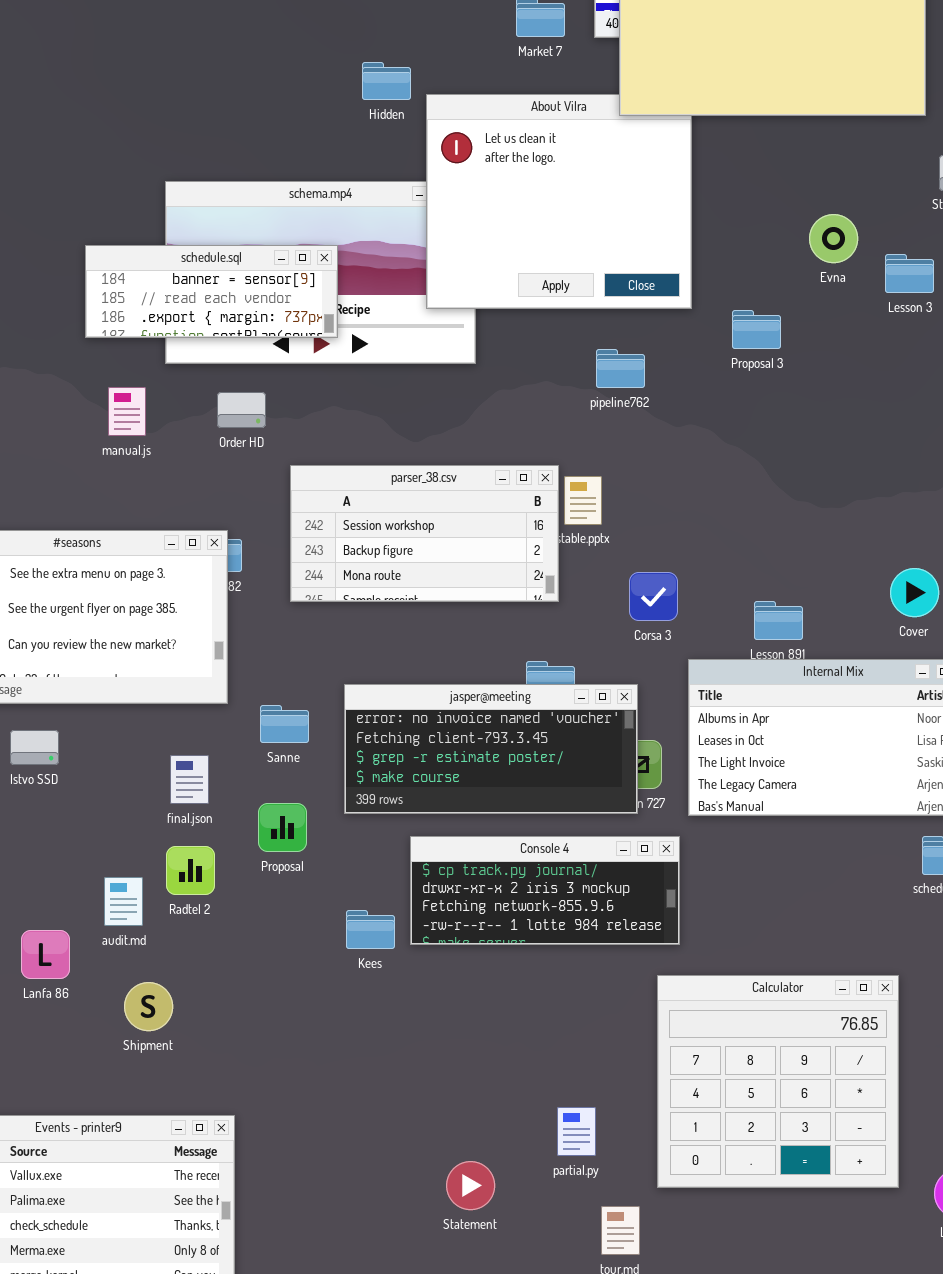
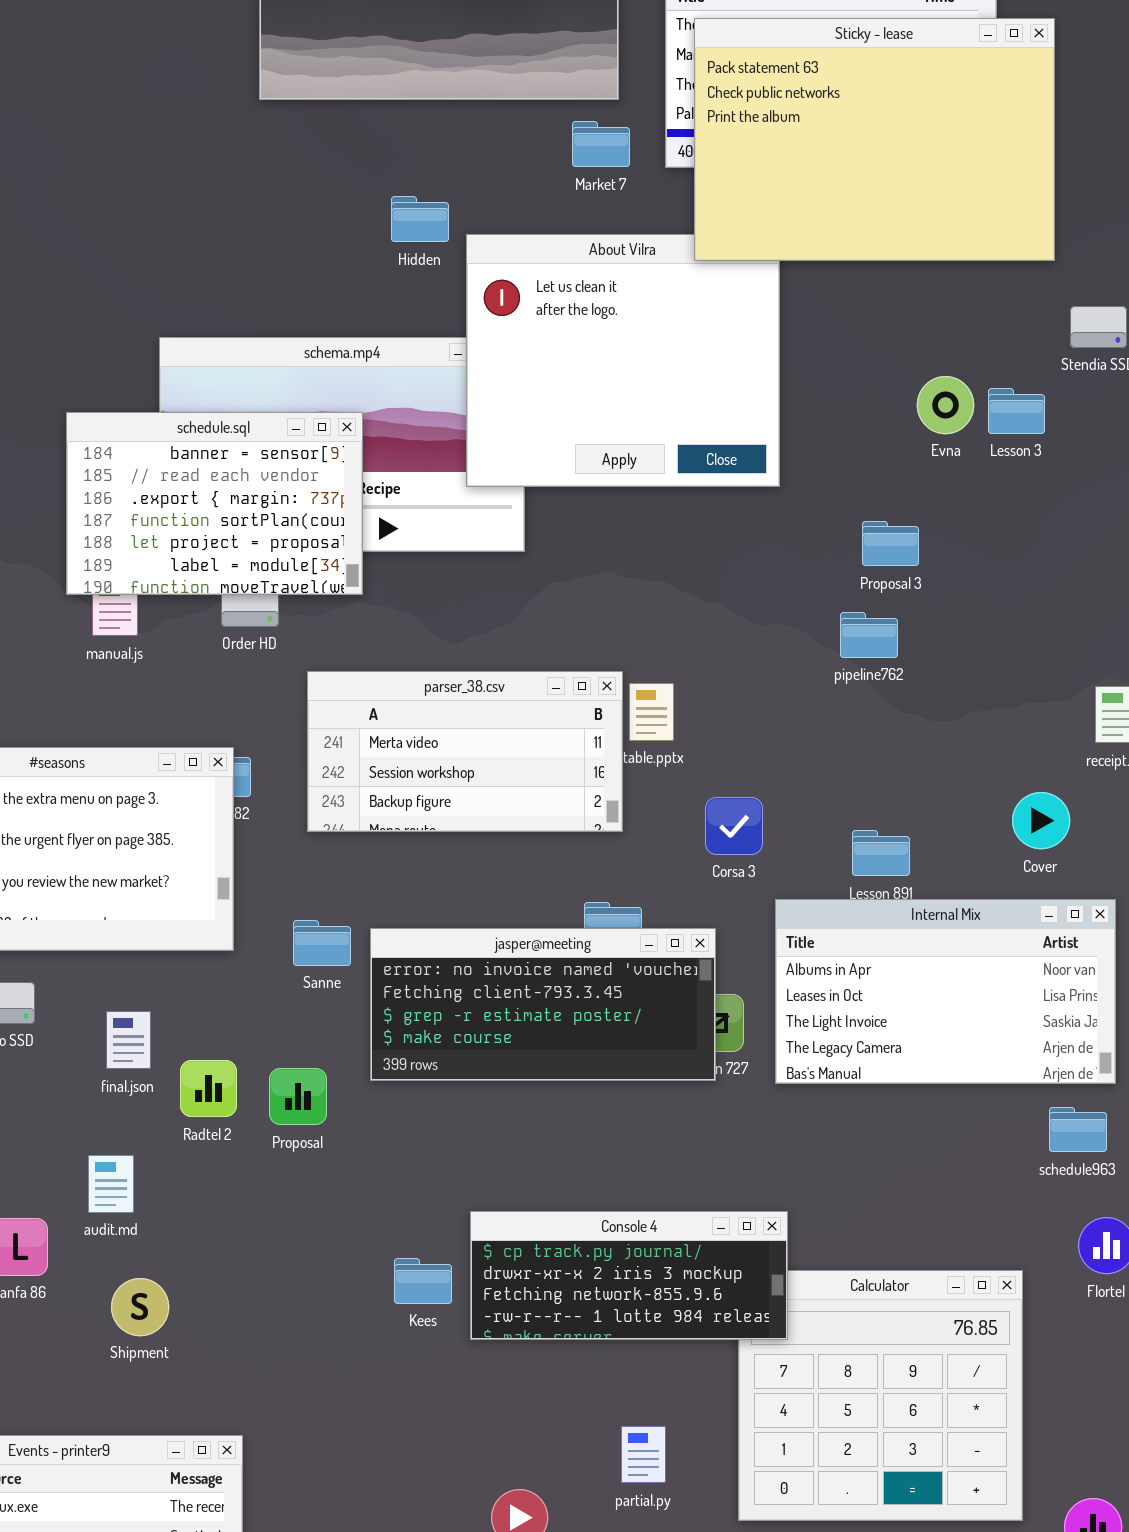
schedule.sql: [85,245,338,338] -> [66,412,363,595], resized
Lesson 3: [885,254,934,293] -> [988,388,1045,434], moved
Proposal 3: [732,310,781,349] -> [862,521,919,566], moved
pipeline762: [596,349,645,388] -> [840,612,898,658], moved
parser_38.csv: [290,465,559,602] -> [307,671,623,832], scrolled up 1 row
Sanne: [260,705,309,743] -> [293,920,351,966], moved
final.json: [170,755,209,804] -> [106,1011,151,1069], moved
Console 4: [410,836,680,945] -> [470,1211,788,1340], moved
Radtel 2: [166,846,215,895] -> [180,1060,237,1117], moved
Kees: [346,910,395,949] -> [394,1258,452,1304], moved

